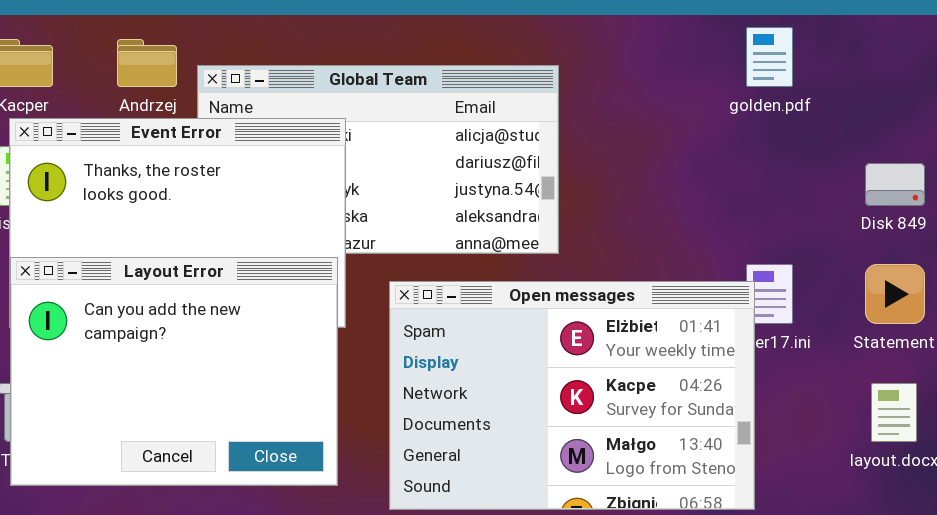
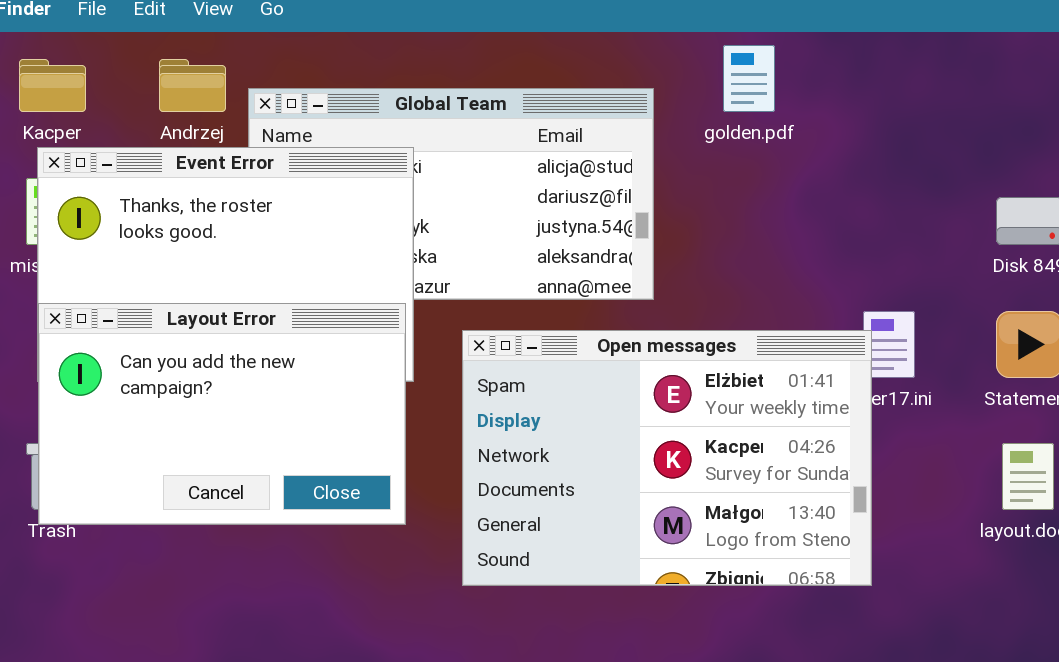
golden.pdf: [746,27,793,87] -> [723,45,775,112], moved
Layout Error: [10,257,338,486] -> [38,303,406,525], resized

